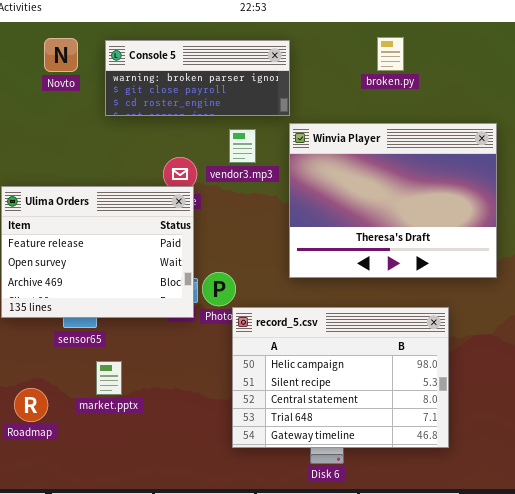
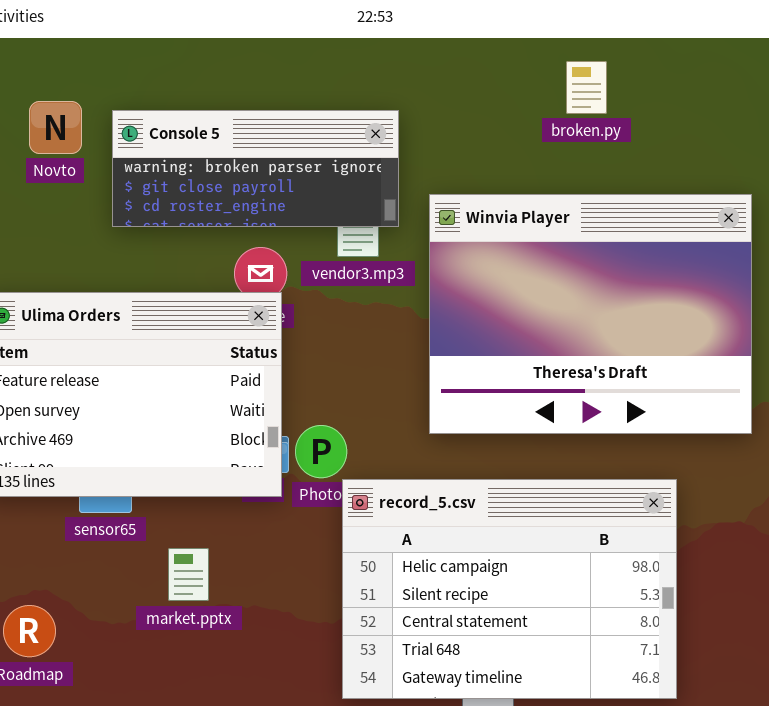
Novto: [44,38,78,72] -> [29,101,82,154], moved
Console 5: [105,40,290,116] -> [112,110,399,227], moved
market.pptx: [96,361,122,395] -> [168,548,209,601], moved

